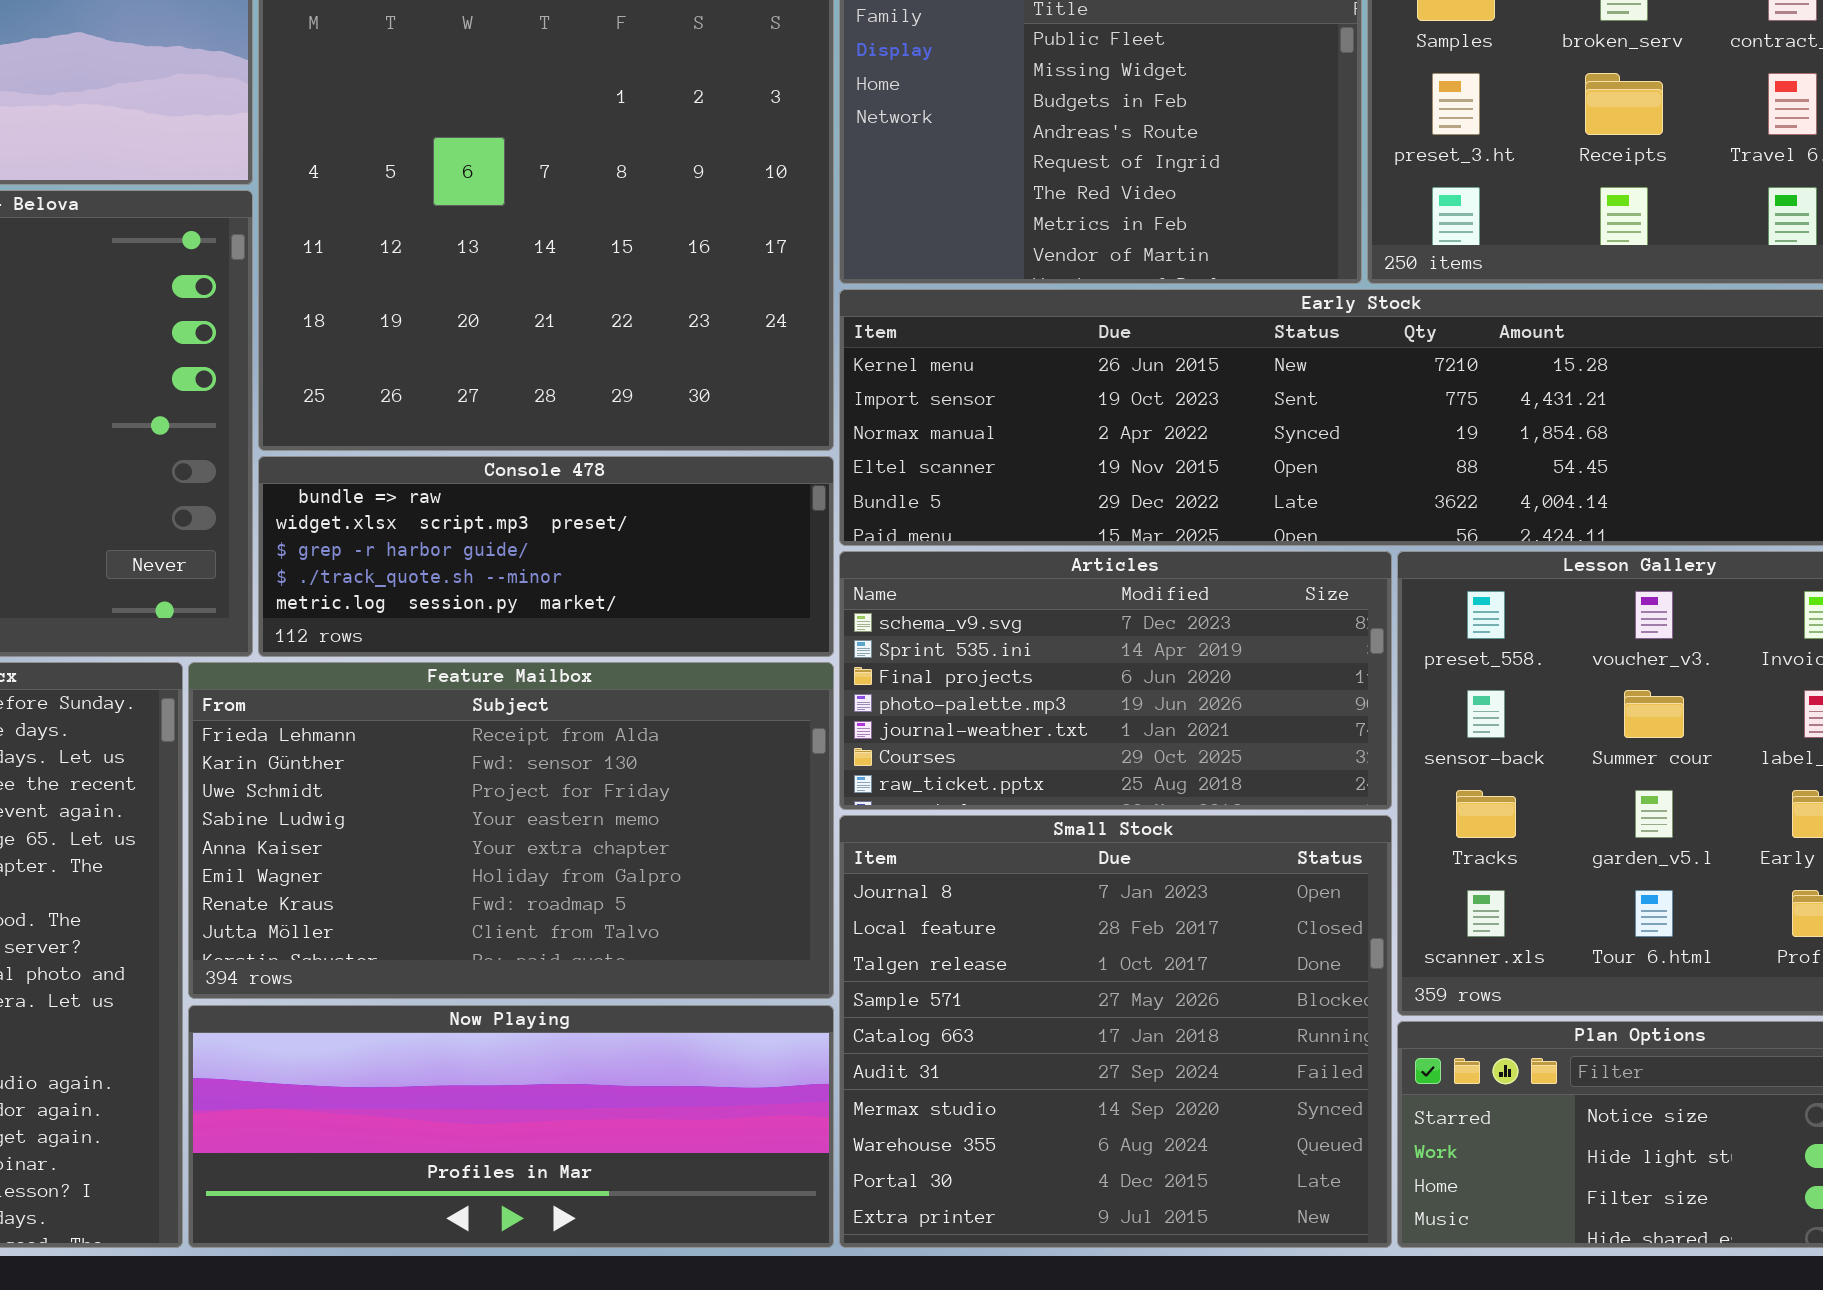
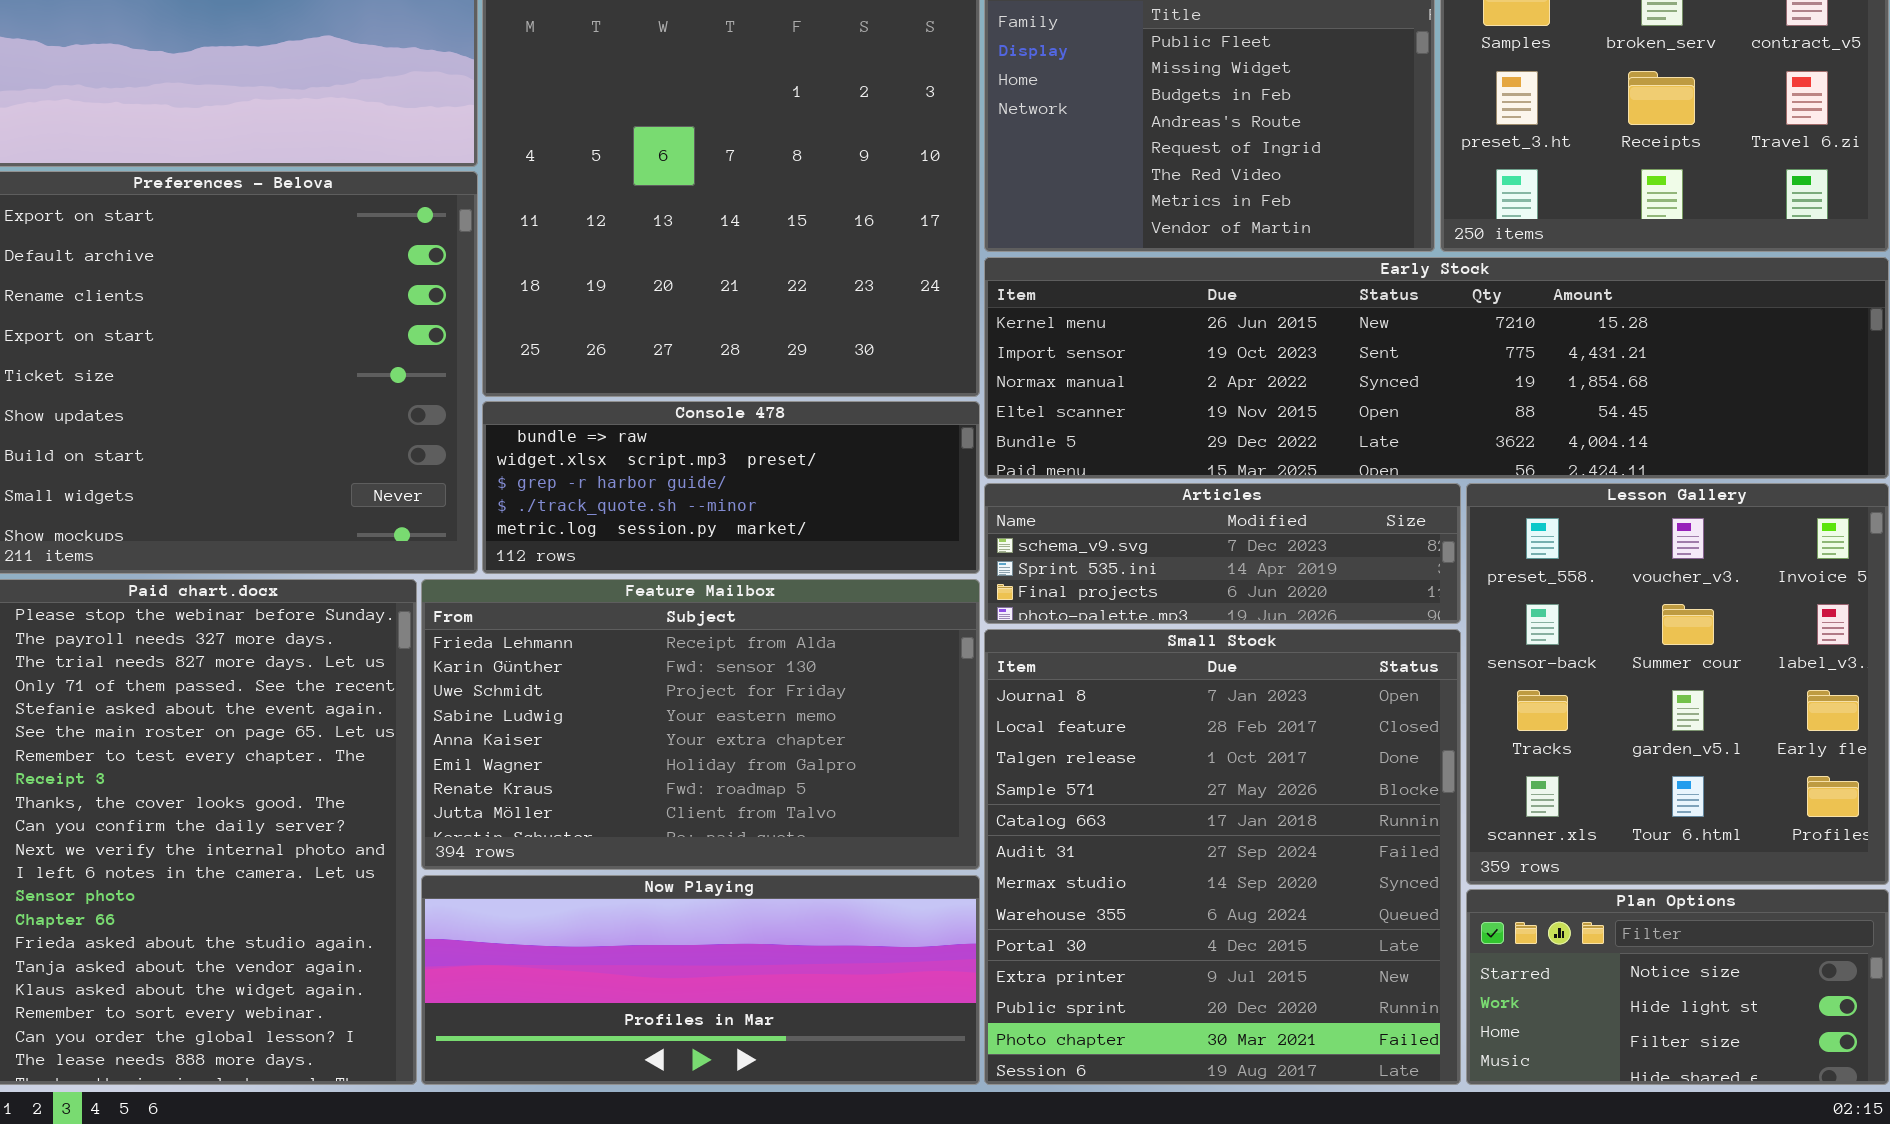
Articles: [839,551,1392,810] -> [984,483,1461,624], resized
Small Stock: [839,815,1392,1248] -> [984,629,1461,1085], resized

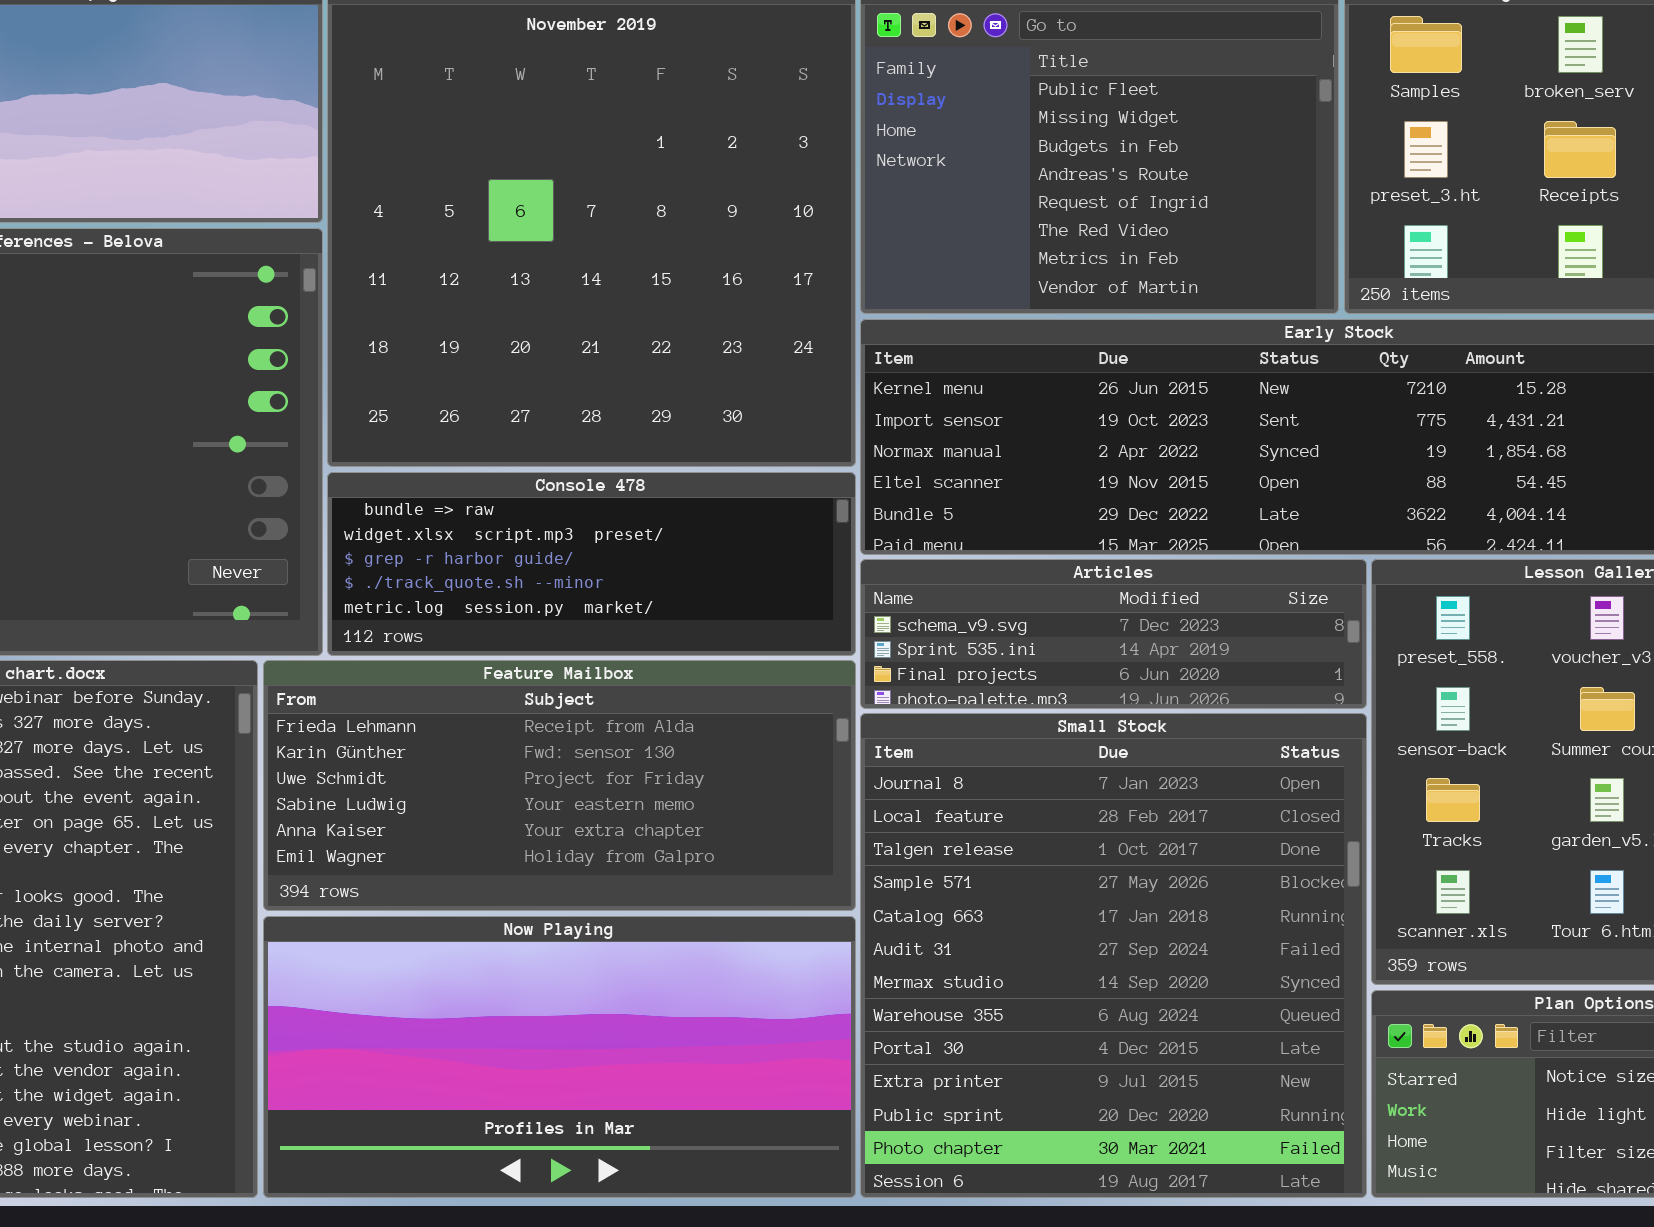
Feature Mailbox: [421,579,980,870] -> [263,660,856,911], resized
Now Playing: [421,875,980,1085] -> [263,916,856,1198], resized

